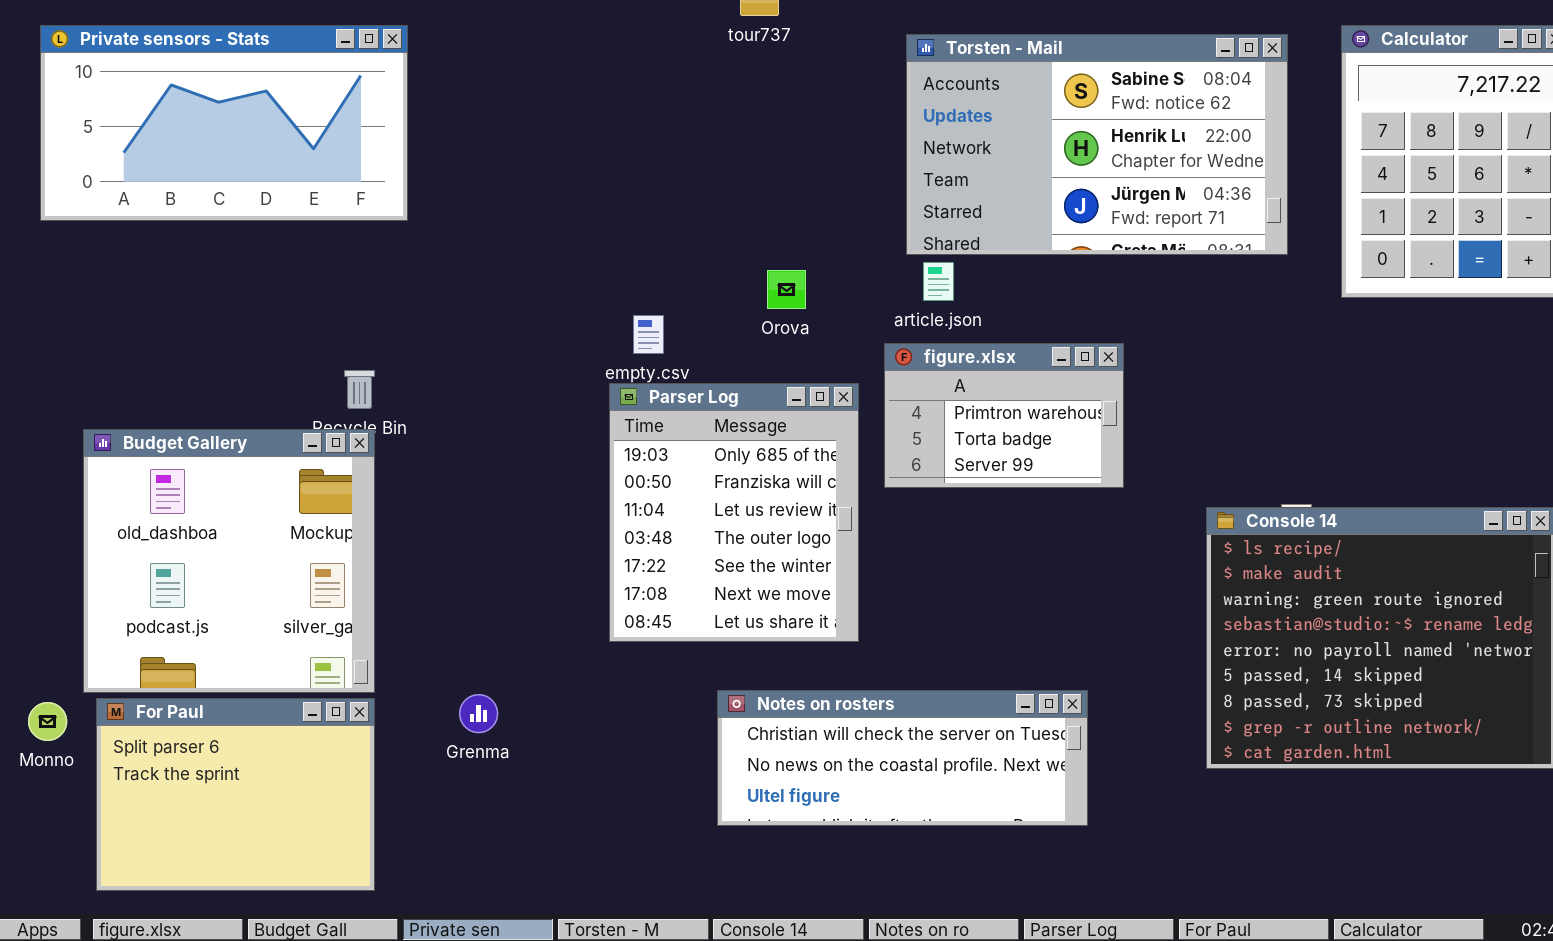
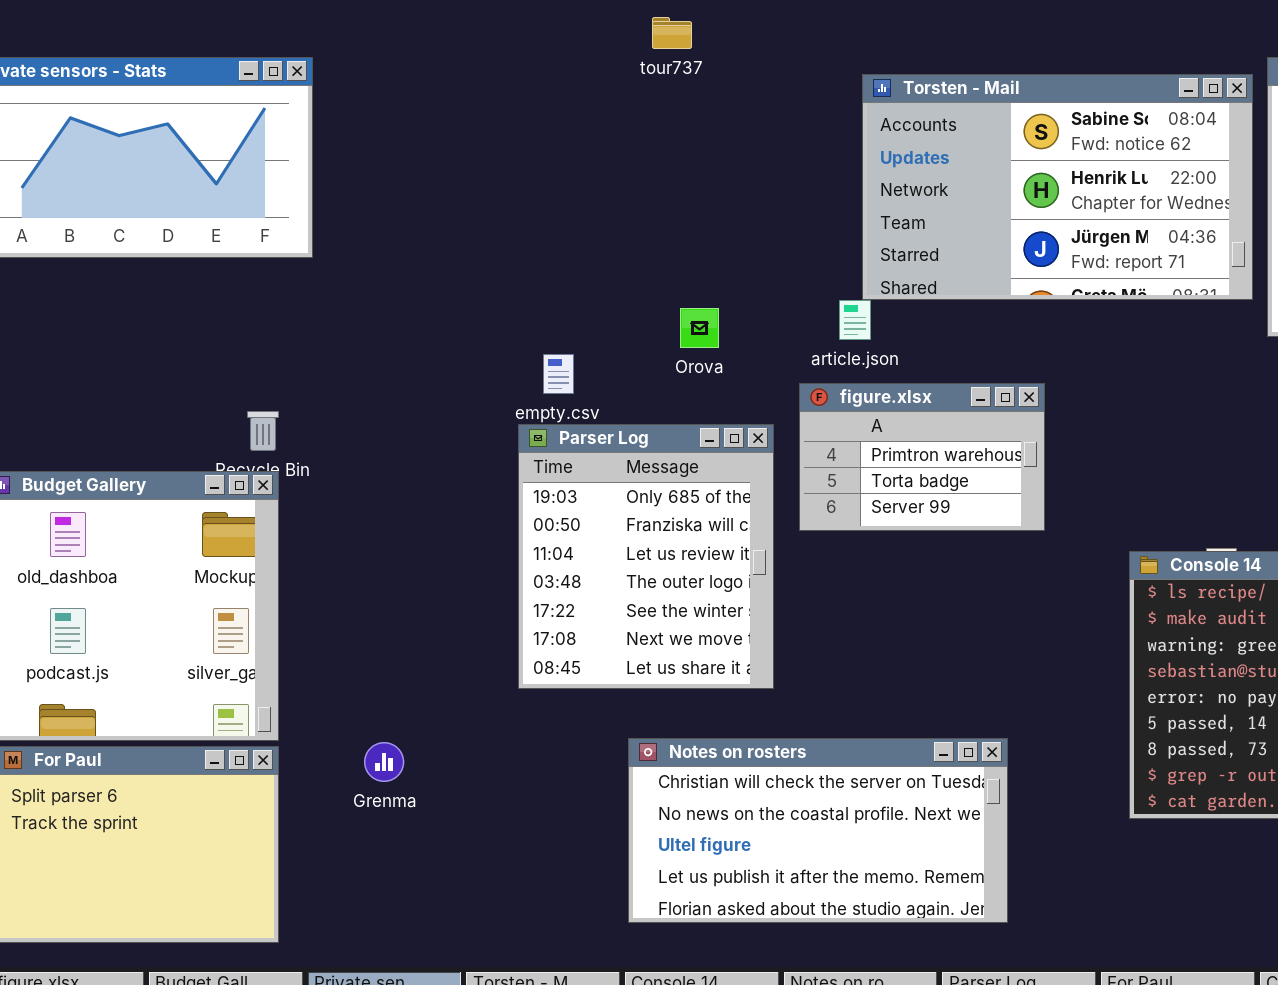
Torsten - Mail: [906,34,1288,255] -> [862,74,1253,300], moved
Notes on rosters: [717,690,1088,826] -> [628,738,1008,923], resized

